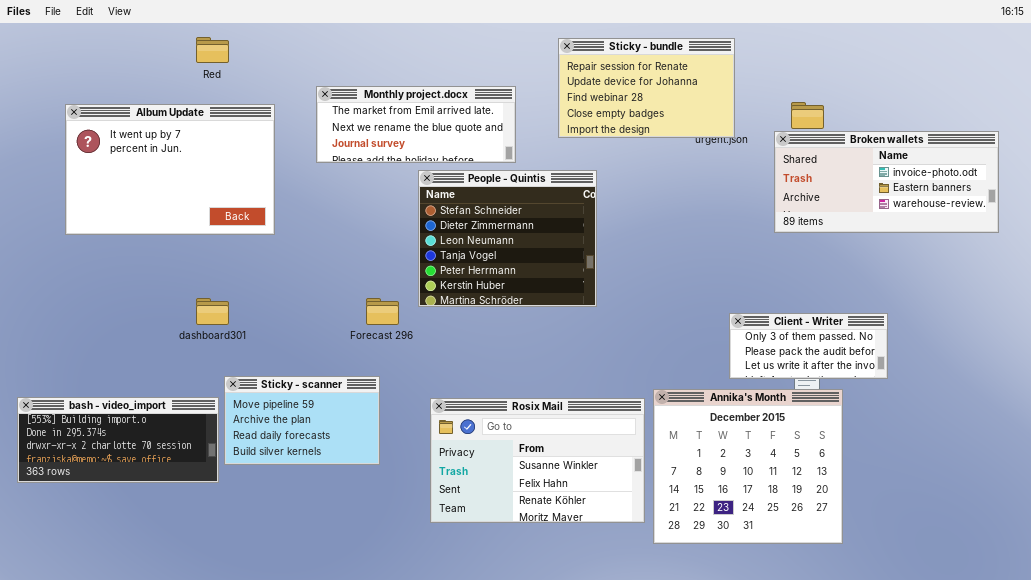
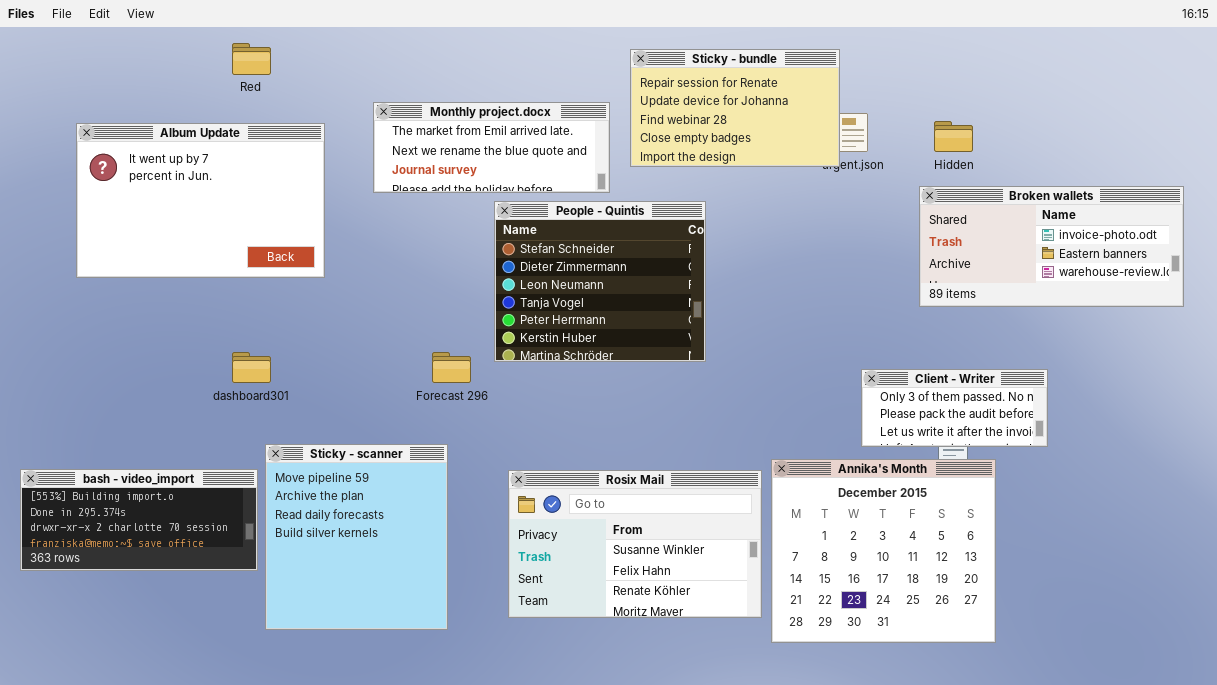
Sticky - bundle: [558,38,735,138] -> [630,49,840,167], moved
Broken wallets: [774,131,999,233] -> [919,186,1184,307], moved
Sticky - scanner: [224,376,380,465] -> [265,444,448,630], resized

